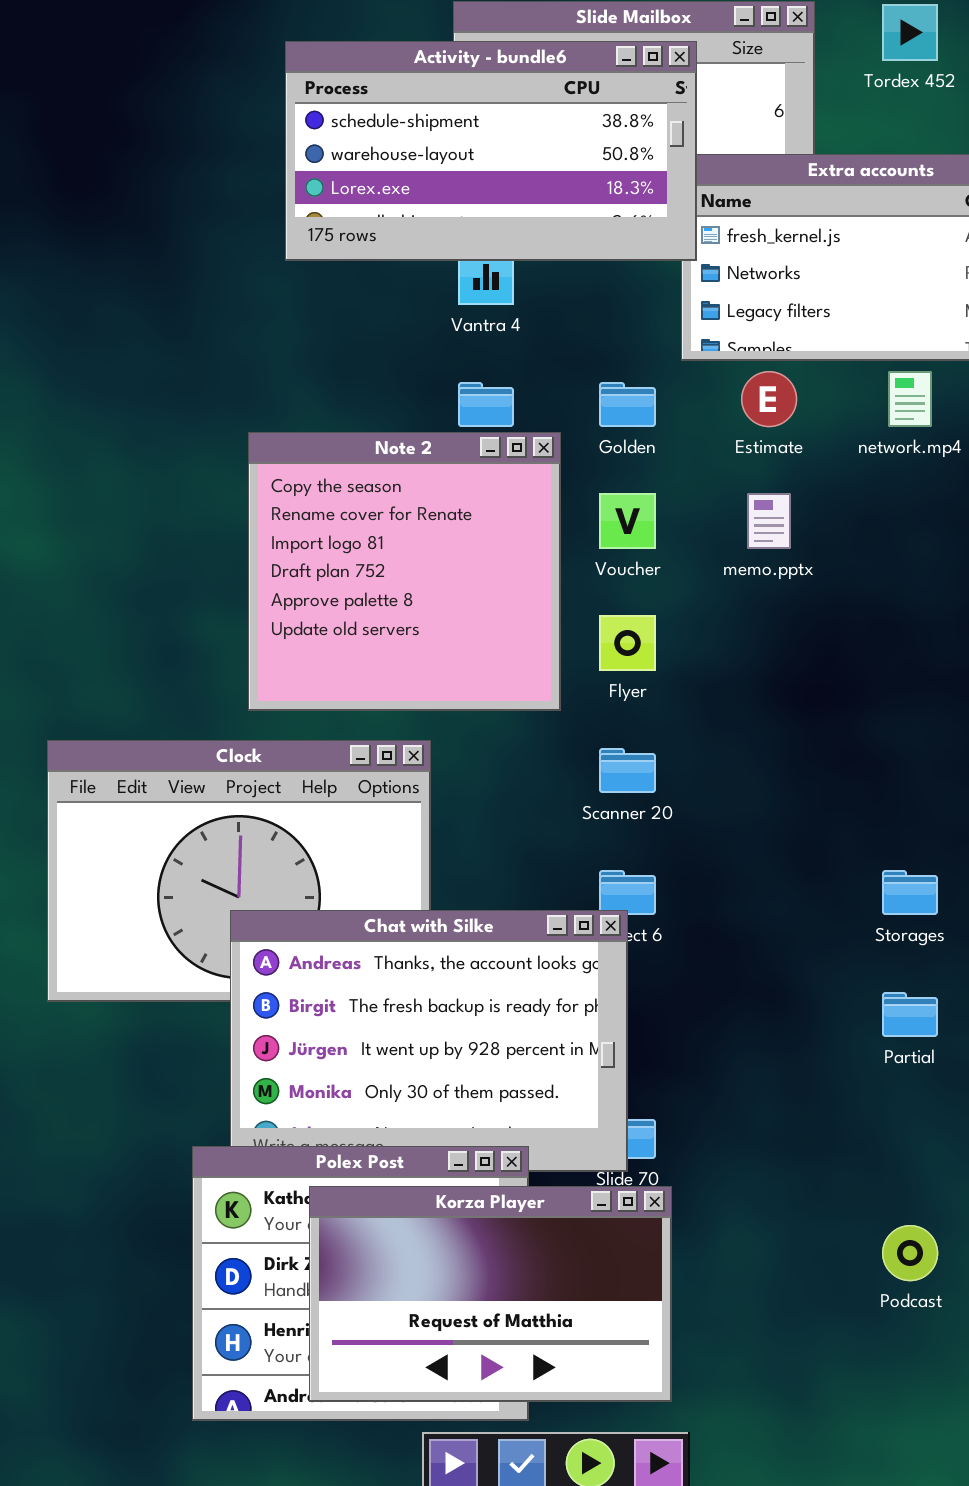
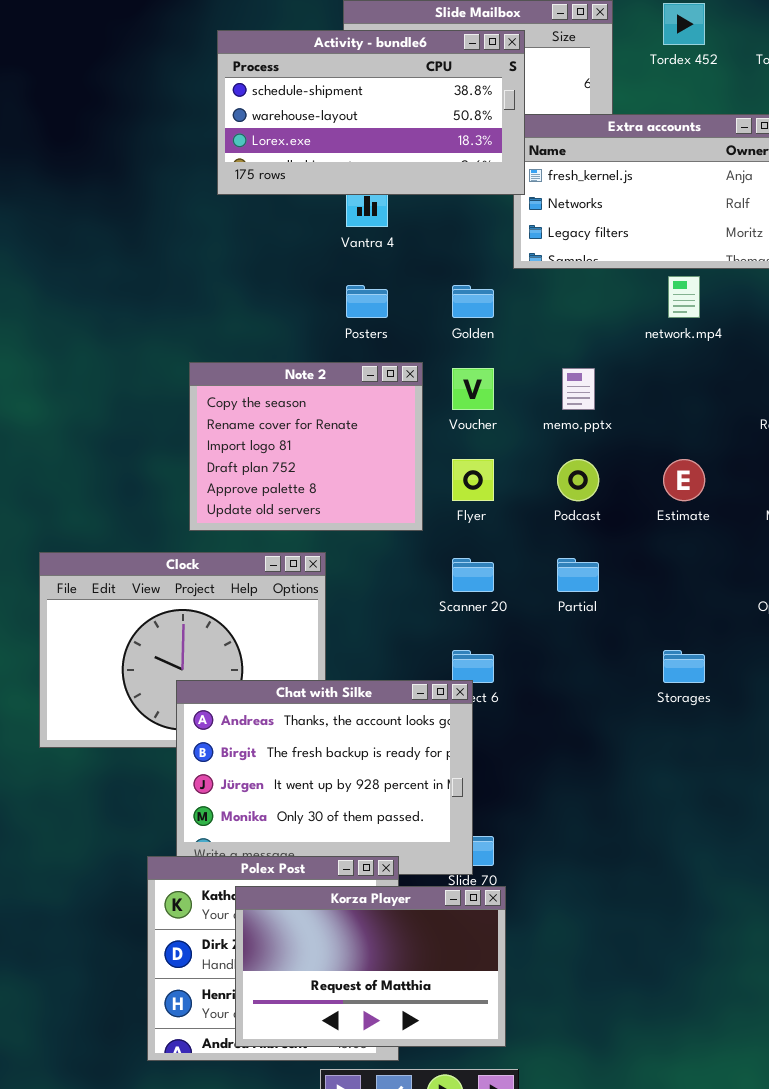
Estimate: [741,371,797,427] -> [663,459,705,501], moved
Note 2: [248,432,561,711] -> [189,362,423,531], resized
Partial: [882,992,938,1037] -> [557,558,599,592], moved
Podcast: [882,1225,938,1281] -> [557,459,599,501], moved

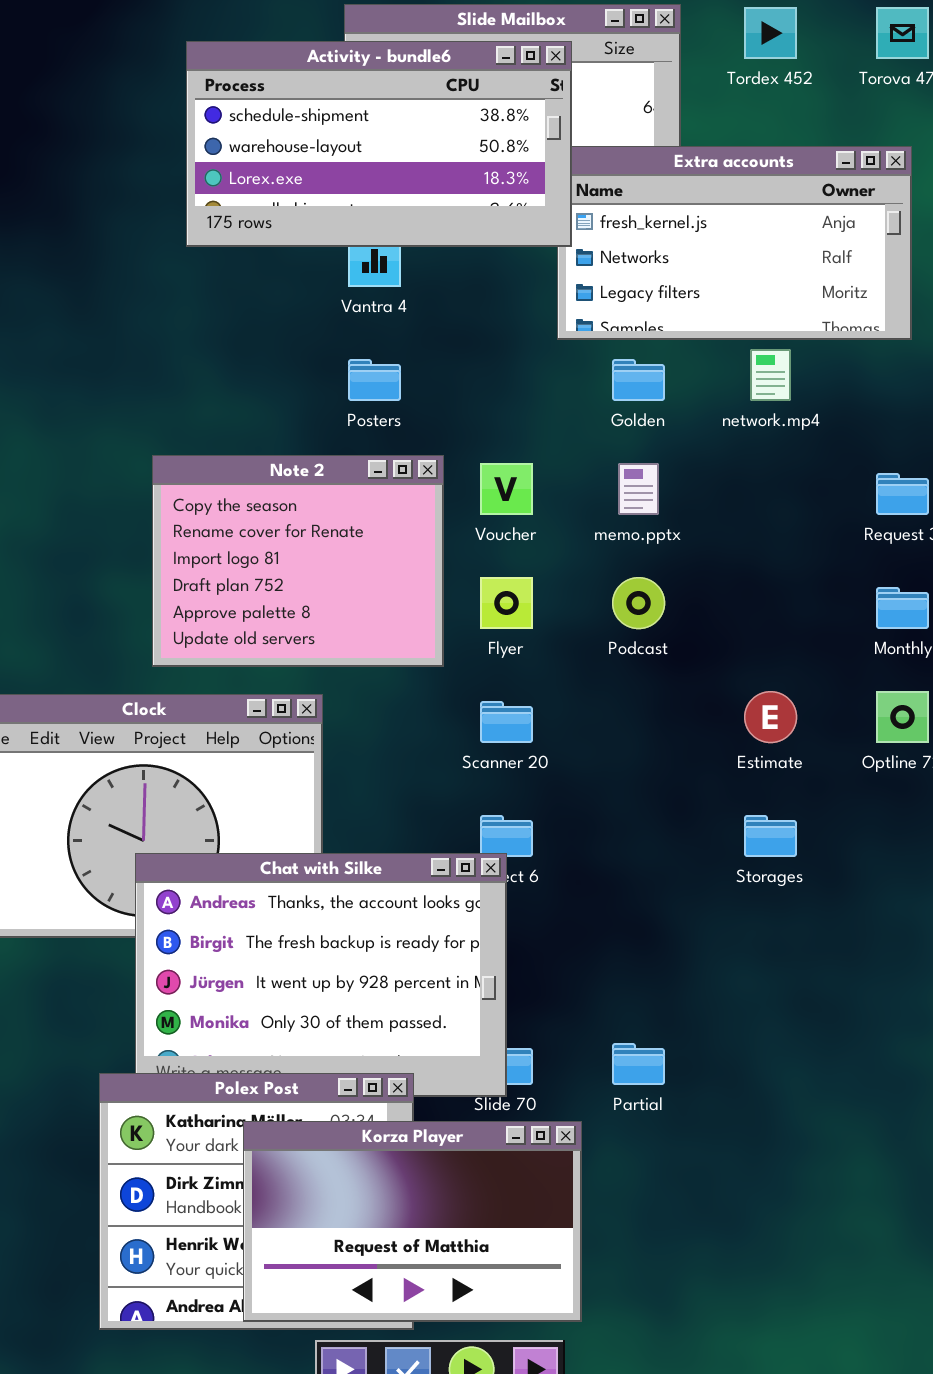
Golden: [452,285,494,318] -> [612,359,665,401], moved
Estimate: [663,459,705,501] -> [744,691,797,743], moved
Partial: [557,558,599,592] -> [612,1043,665,1085], moved
Korza Player: [235,886,506,1047] -> [243,1121,582,1322], moved

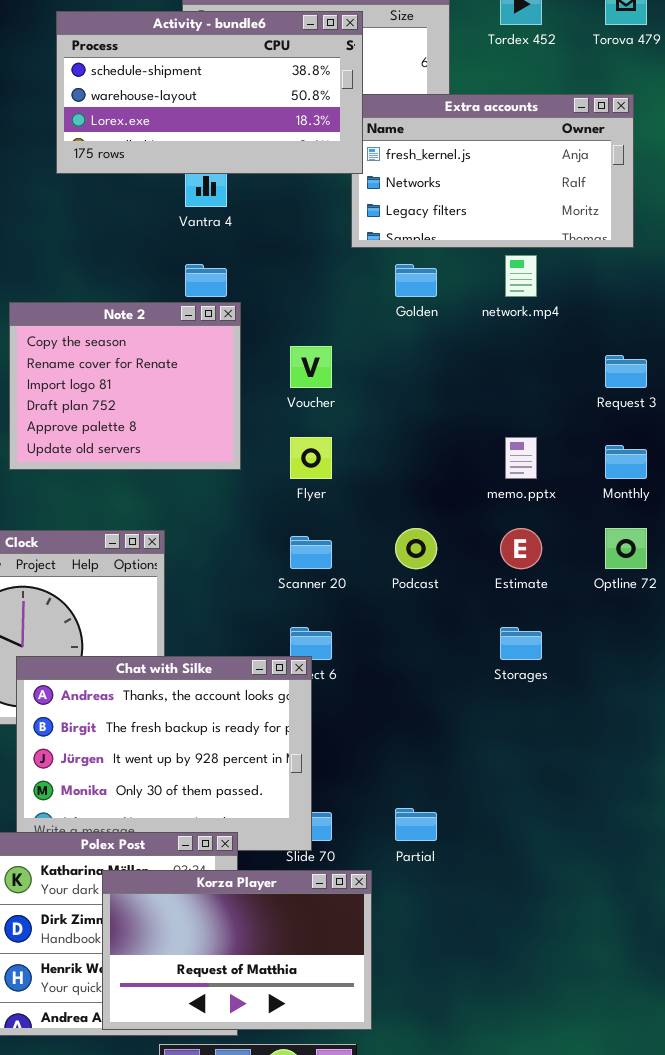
Note 2: [152,455,444,667] -> [9,302,241,470], moved
memo.pptx: [618,463,659,515] -> [505,437,537,479], moved
Podcast: [612,577,665,629] -> [395,528,437,569], moved

